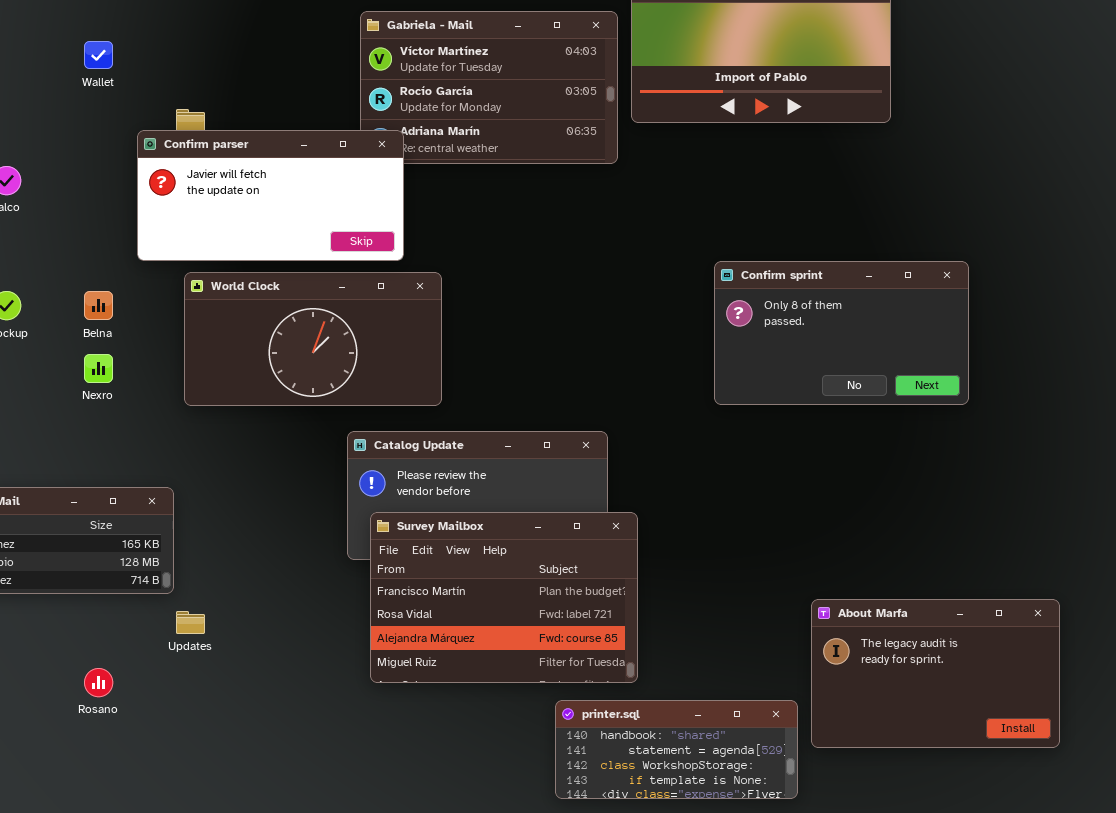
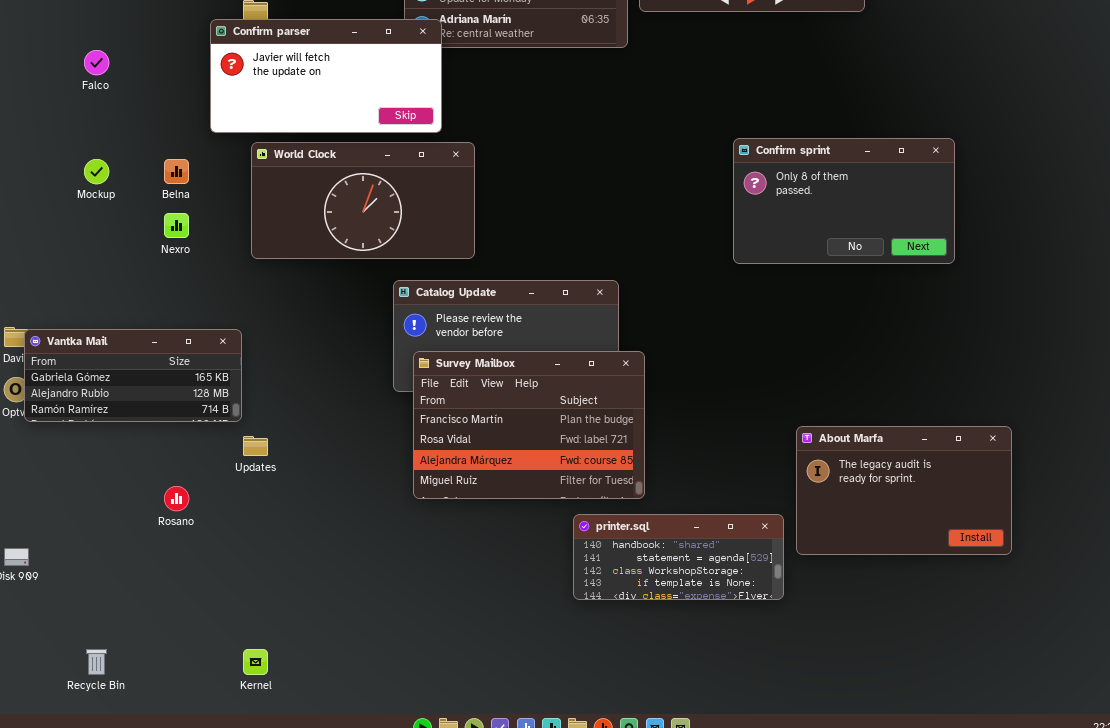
Confirm sprint: [714,261,969,405] -> [733,138,955,264], moved

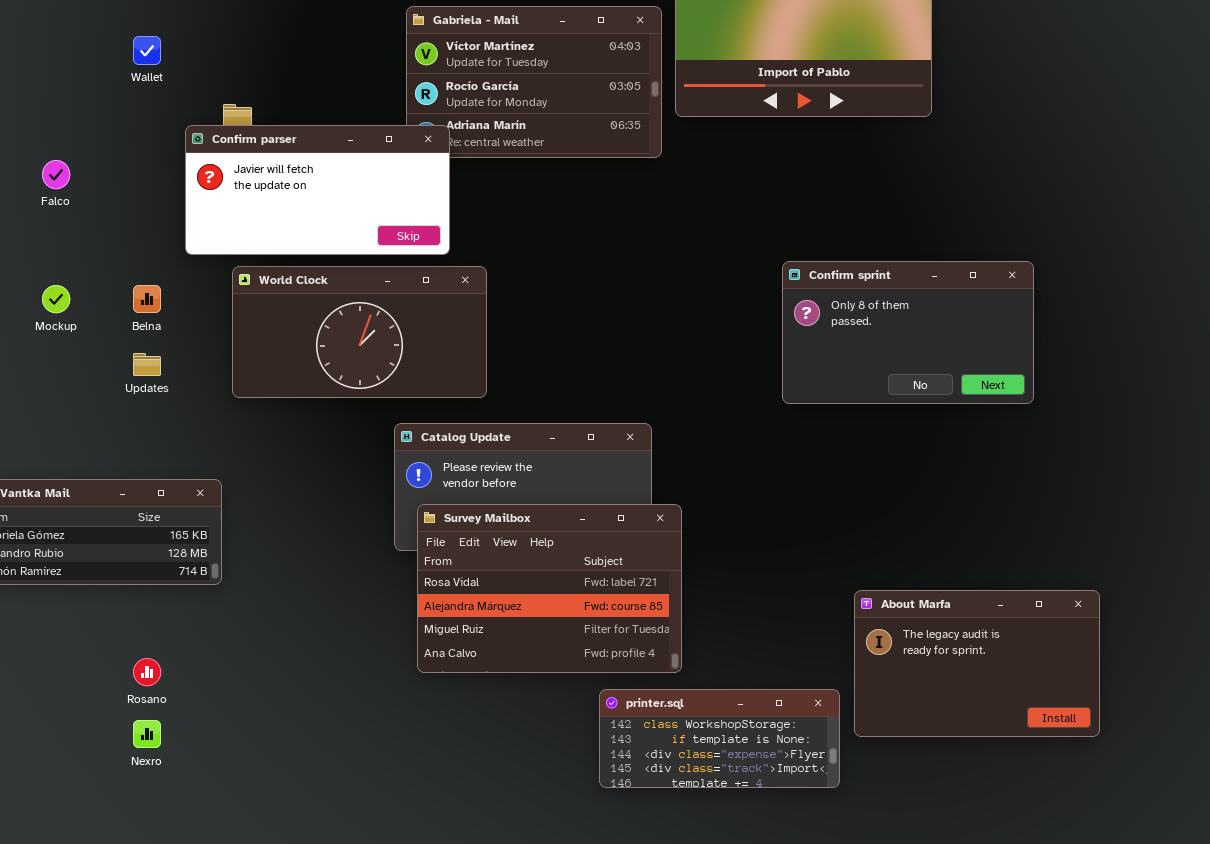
Nexro: [164,213,189,238] -> [133,720,161,748], moved
Survey Mailbox: [413,351,645,499] -> [417,504,682,673], scrolled down 1 row
Updates: [243,436,268,456] -> [133,353,161,376], moved
printer.sql: [573,514,784,600] -> [599,689,840,788], scrolled down 2 rows

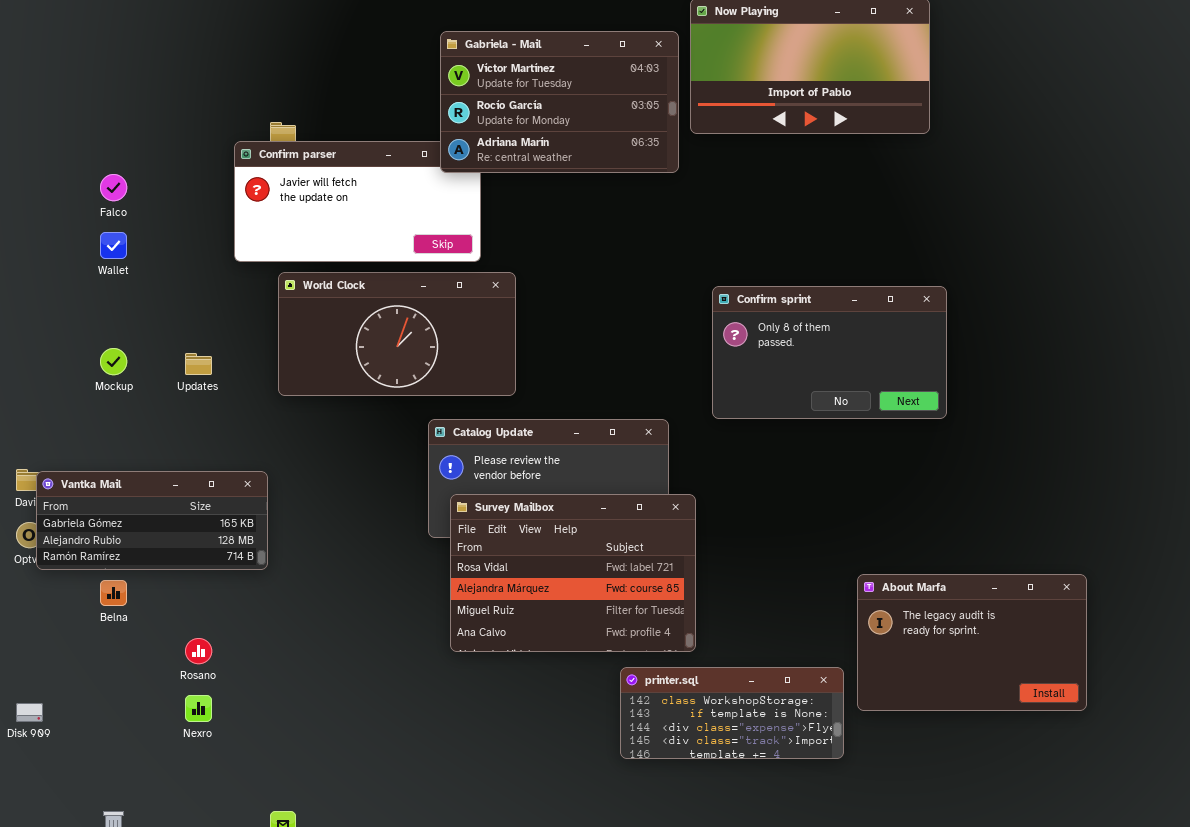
Gabriela - Mail: [406,6,662,158] -> [440,31,679,173], raised
Wallet: [133,36,161,65] -> [100,232,127,259], moved
Confirm sprint: [782,261,1034,404] -> [712,286,947,419], moved
Mockup: [42,285,70,313] -> [100,348,127,375], moved
Belna: [133,285,161,313] -> [100,580,127,606], moved

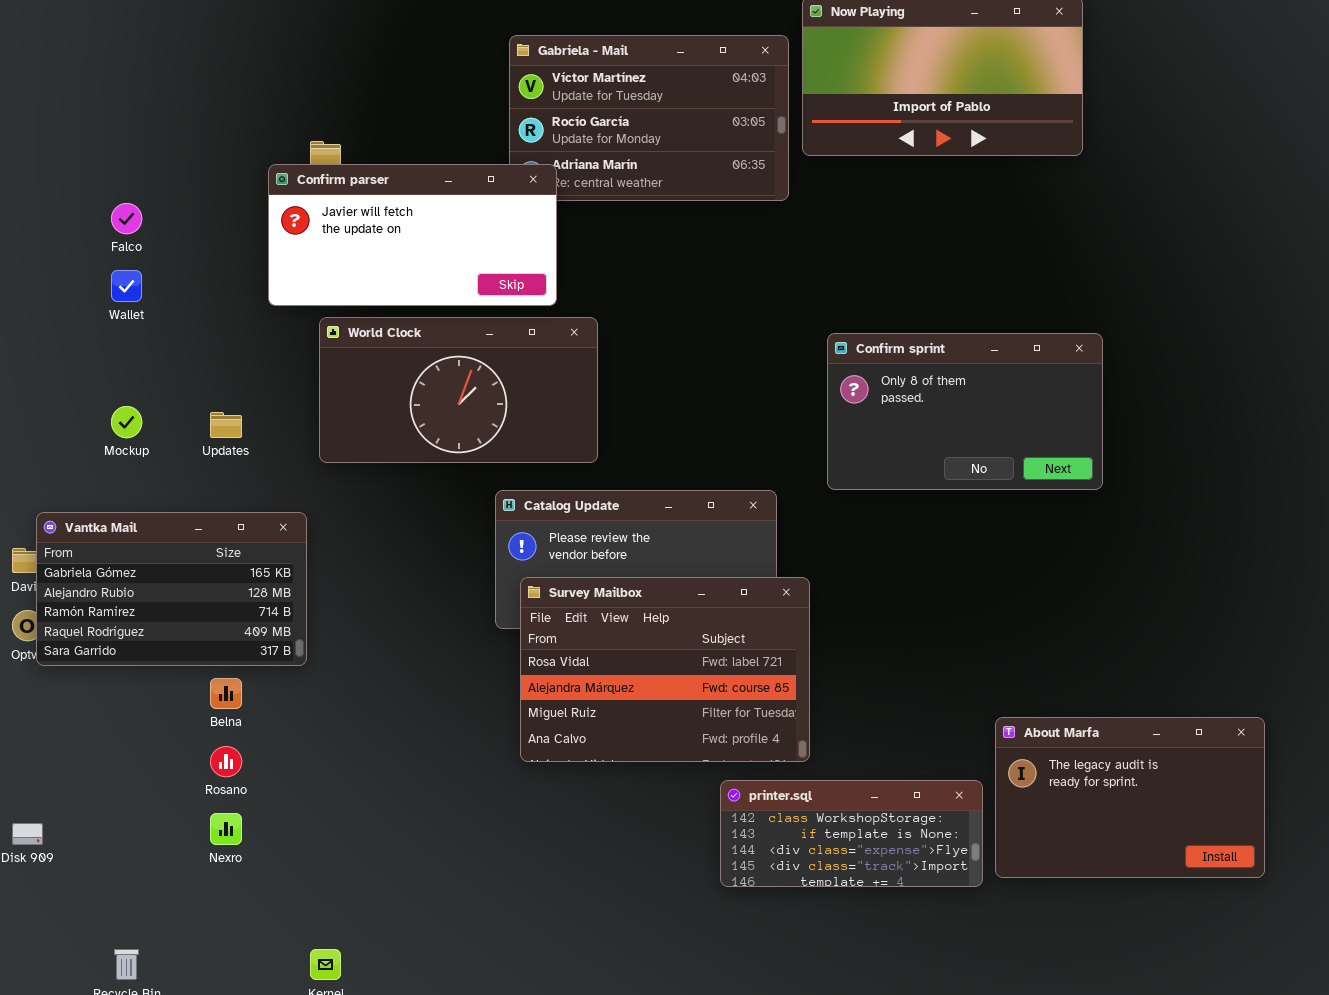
Confirm parser: [234,141,481,262] -> [268,164,557,306], raised
Vantka Mail: [36,471,268,570] -> [36,512,307,666], resized
About Marfa: [857,574,1087,711] -> [995,717,1265,878], moved
Belna: [100,580,127,606] -> [210,678,242,709], moved

